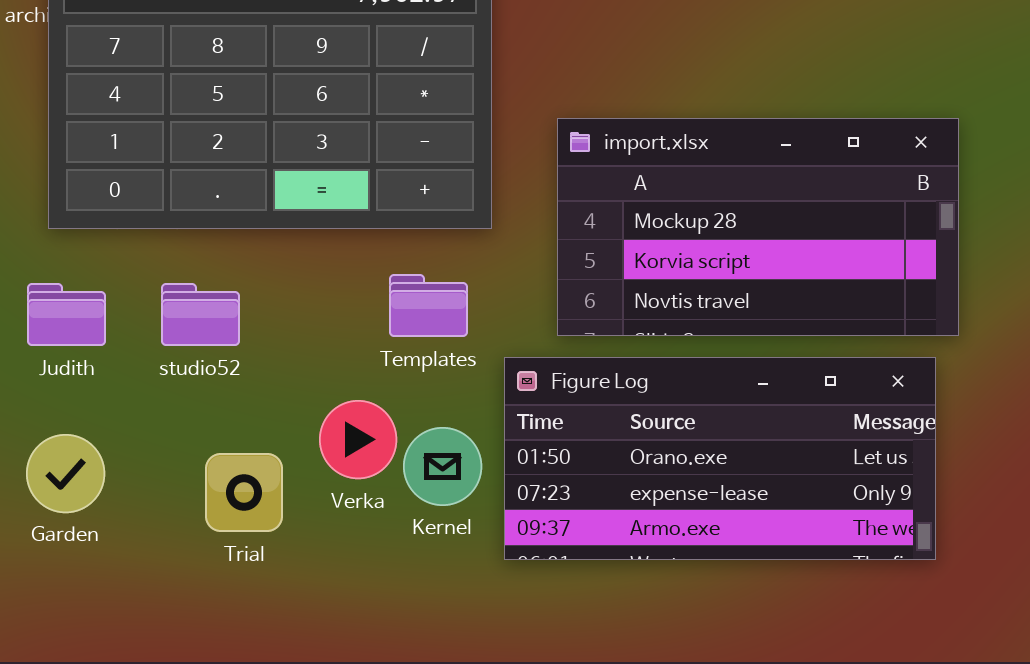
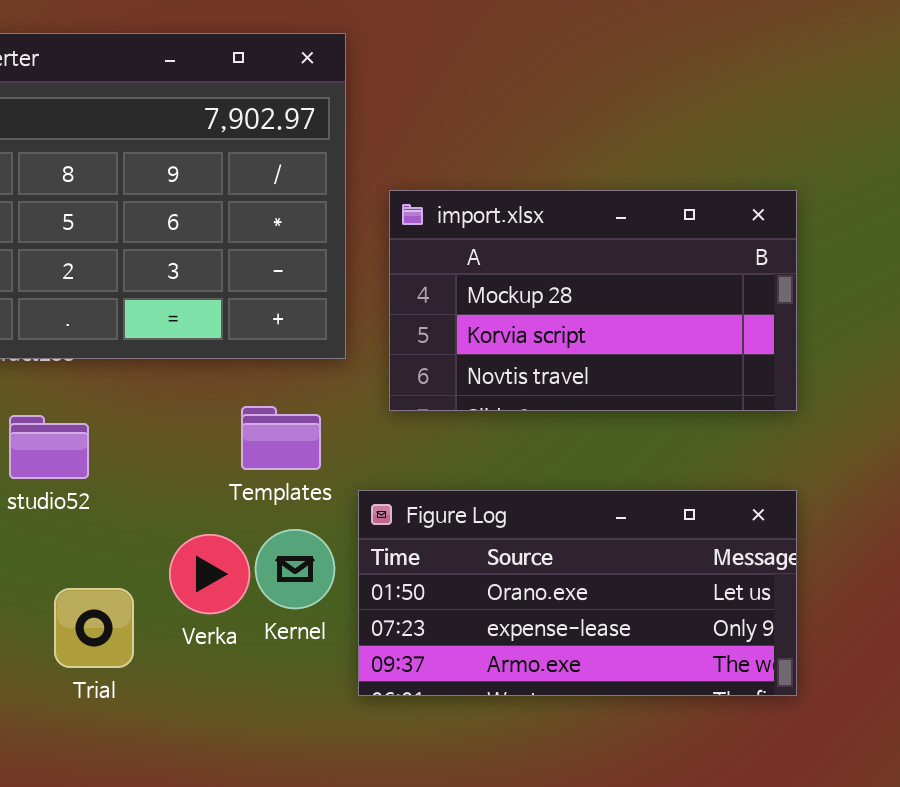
import.xlsx: [557,118,959,336] -> [389,190,797,411], moved
Kernel: [403,427,482,506] -> [255,529,335,609], moved

